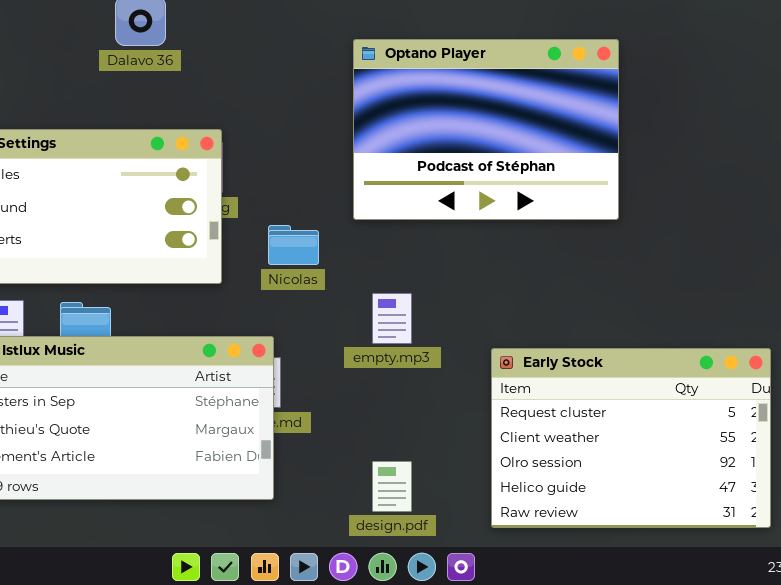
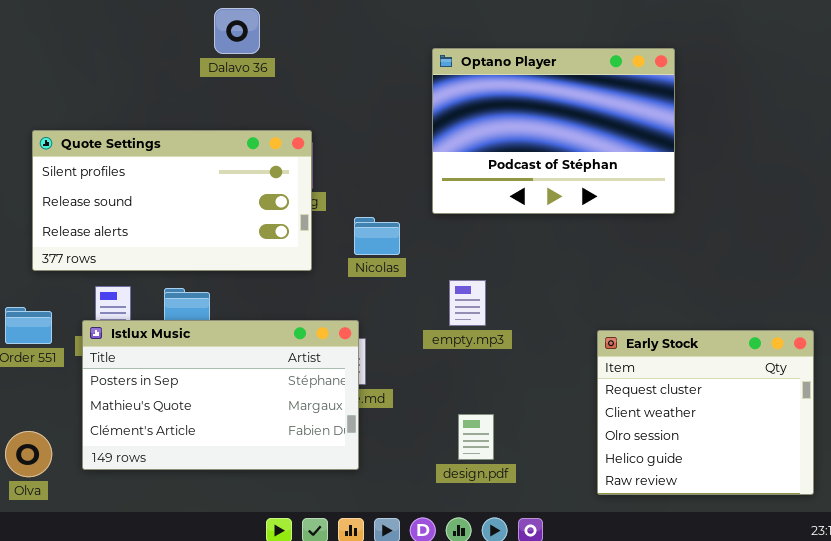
Early Stock: [491,348,771,528] -> [597,330,814,495], resized
design.pdf: [372,461,412,512] -> [458,414,494,460], moved

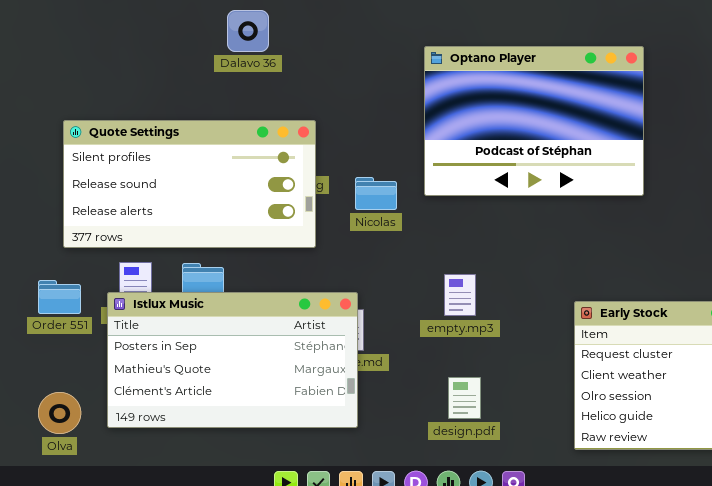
Nicolas: [354,217,400,255] -> [355,177,397,210], moved
empty.mp3: [449,280,486,326] -> [444,274,476,316], moved

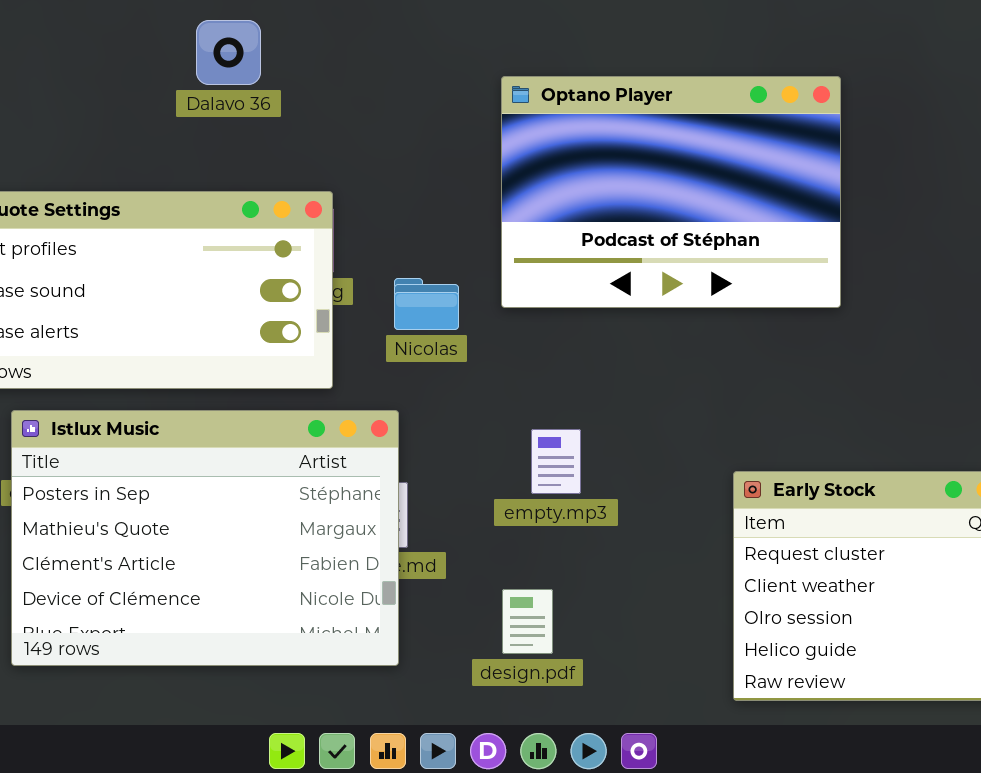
Istlux Music: [107,292,358,428] -> [11,410,399,666], resized
design.pdf: [448,377,481,419] -> [502,589,553,654], moved

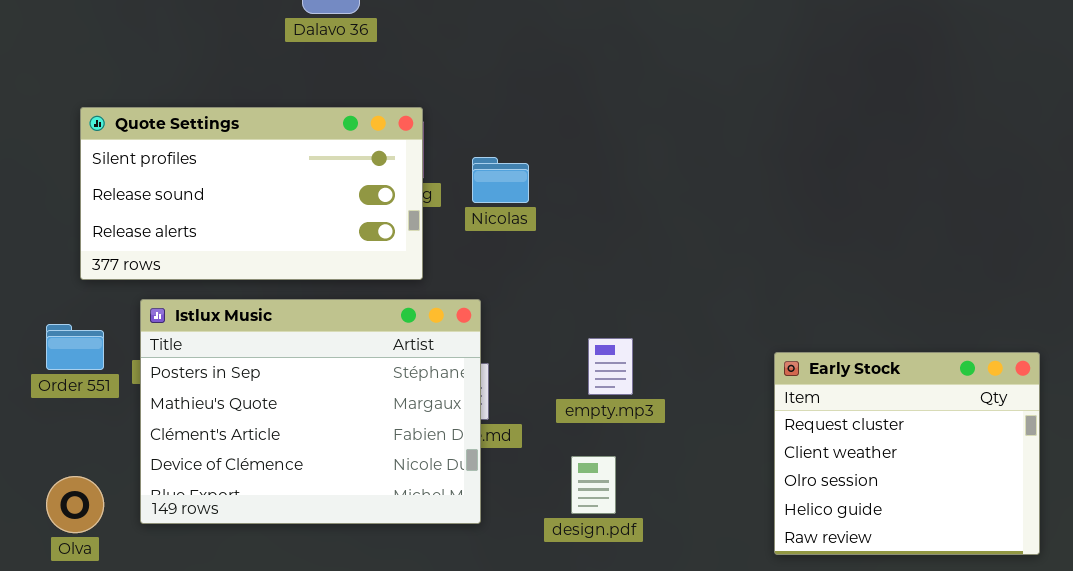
Optano Player: [501,76,841,308] -> none, closed
Nicolas: [394,278,459,330] -> [472,157,529,203], moved
empty.mp3: [531,429,581,494] -> [588,338,633,395], moved

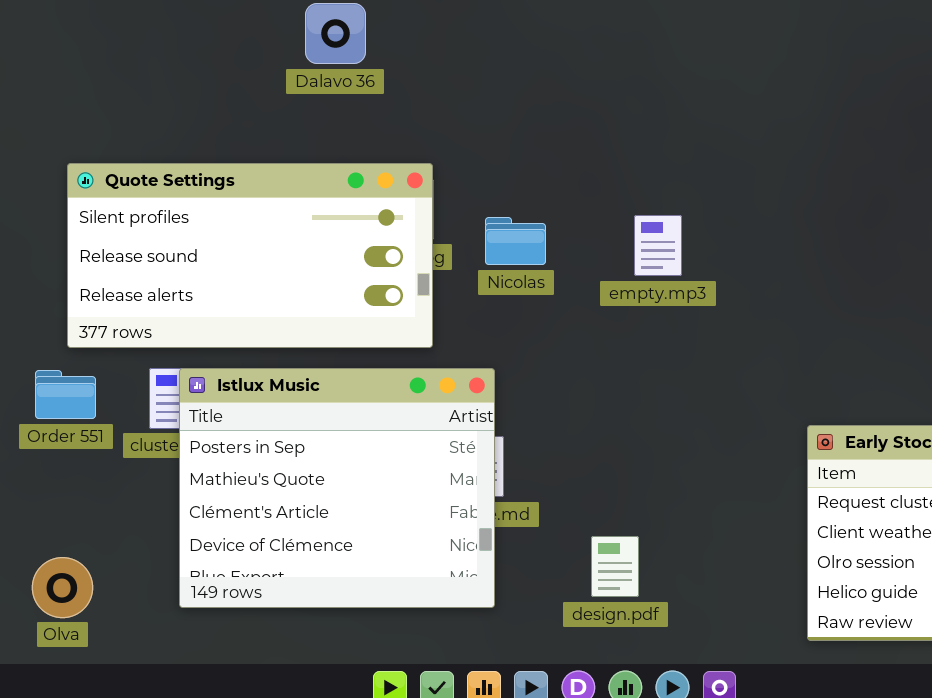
Istlux Music: [140,299,481,524] -> [179,368,495,608], resized
Order 551: [46,324,104,370] -> [35,370,96,419], moved
empty.mp3: [588,338,633,395] -> [634,215,682,276], moved

